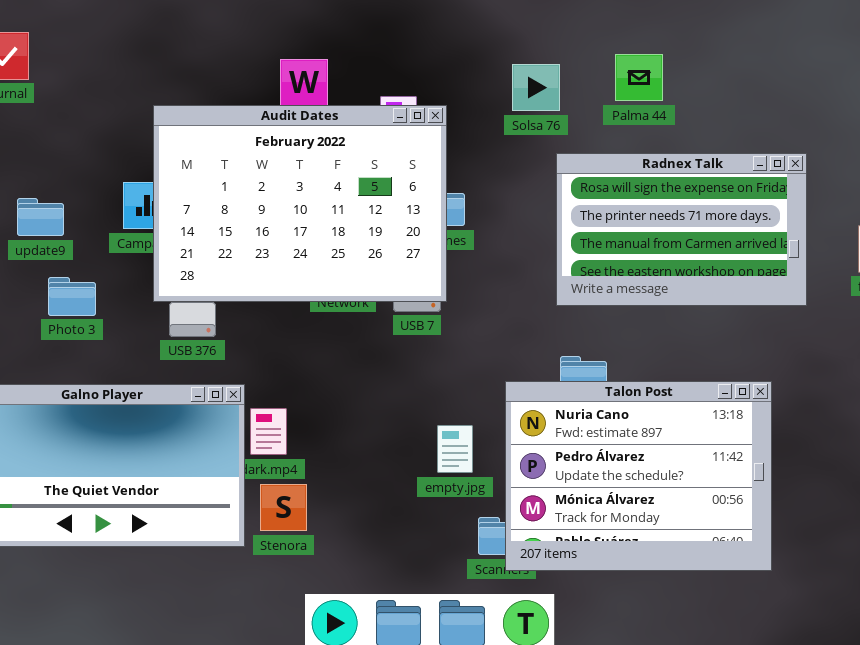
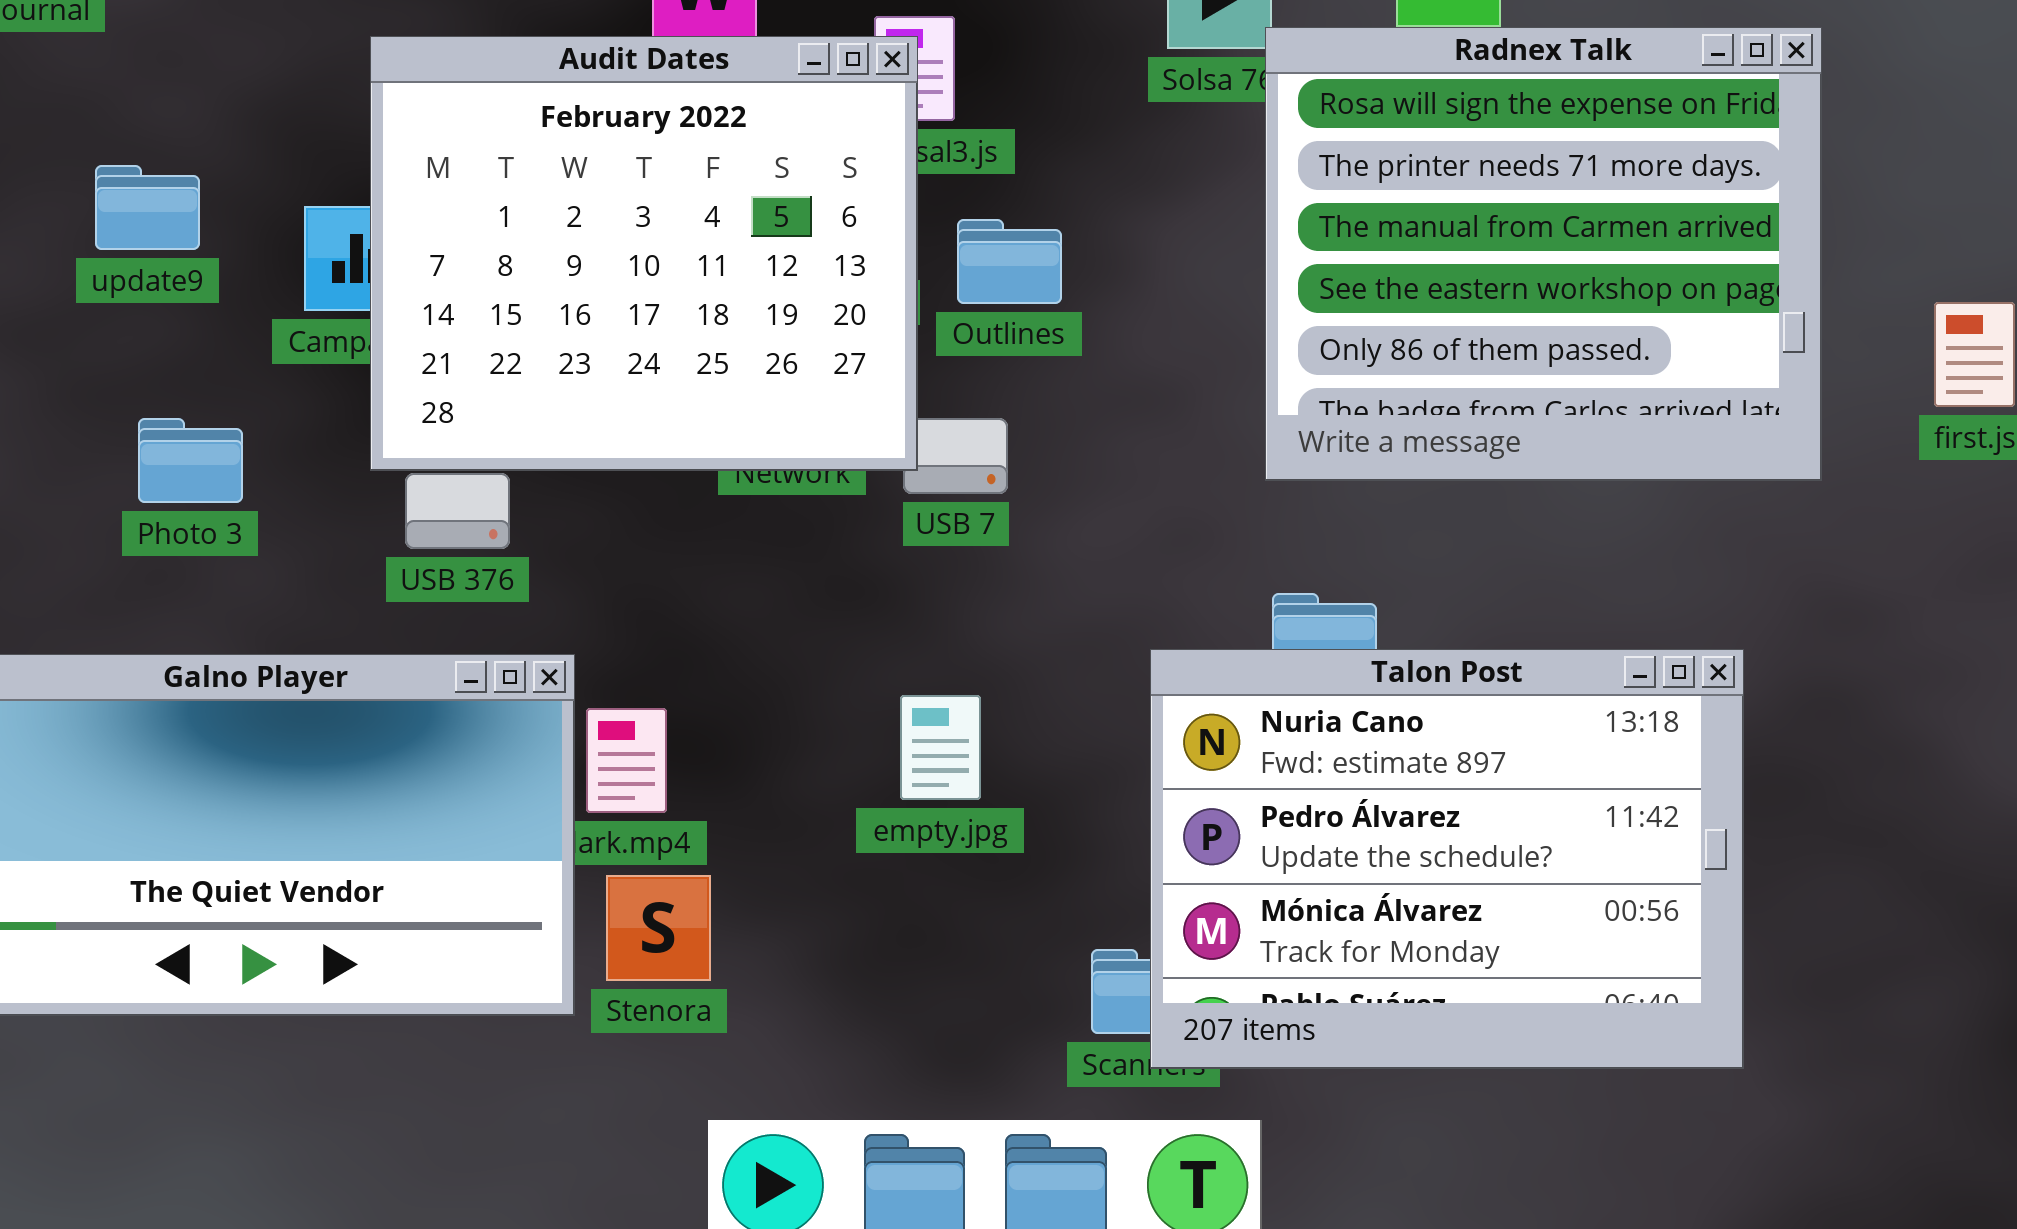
Audit Dates: [153,105,447,302] -> [370,36,918,471], resized
Radnex Talk: [556,153,807,306] -> [1265,27,1822,481], resized
update9: [17,198,64,236] -> [95,165,200,250], moved
empty.jpg: [437,425,473,473] -> [900,695,981,800], moved

